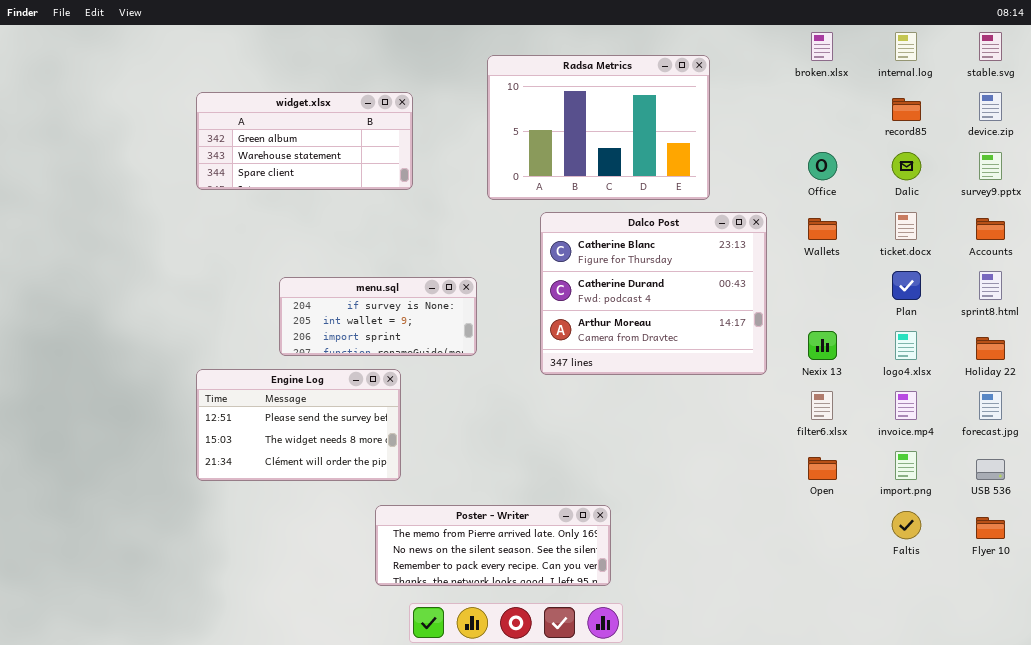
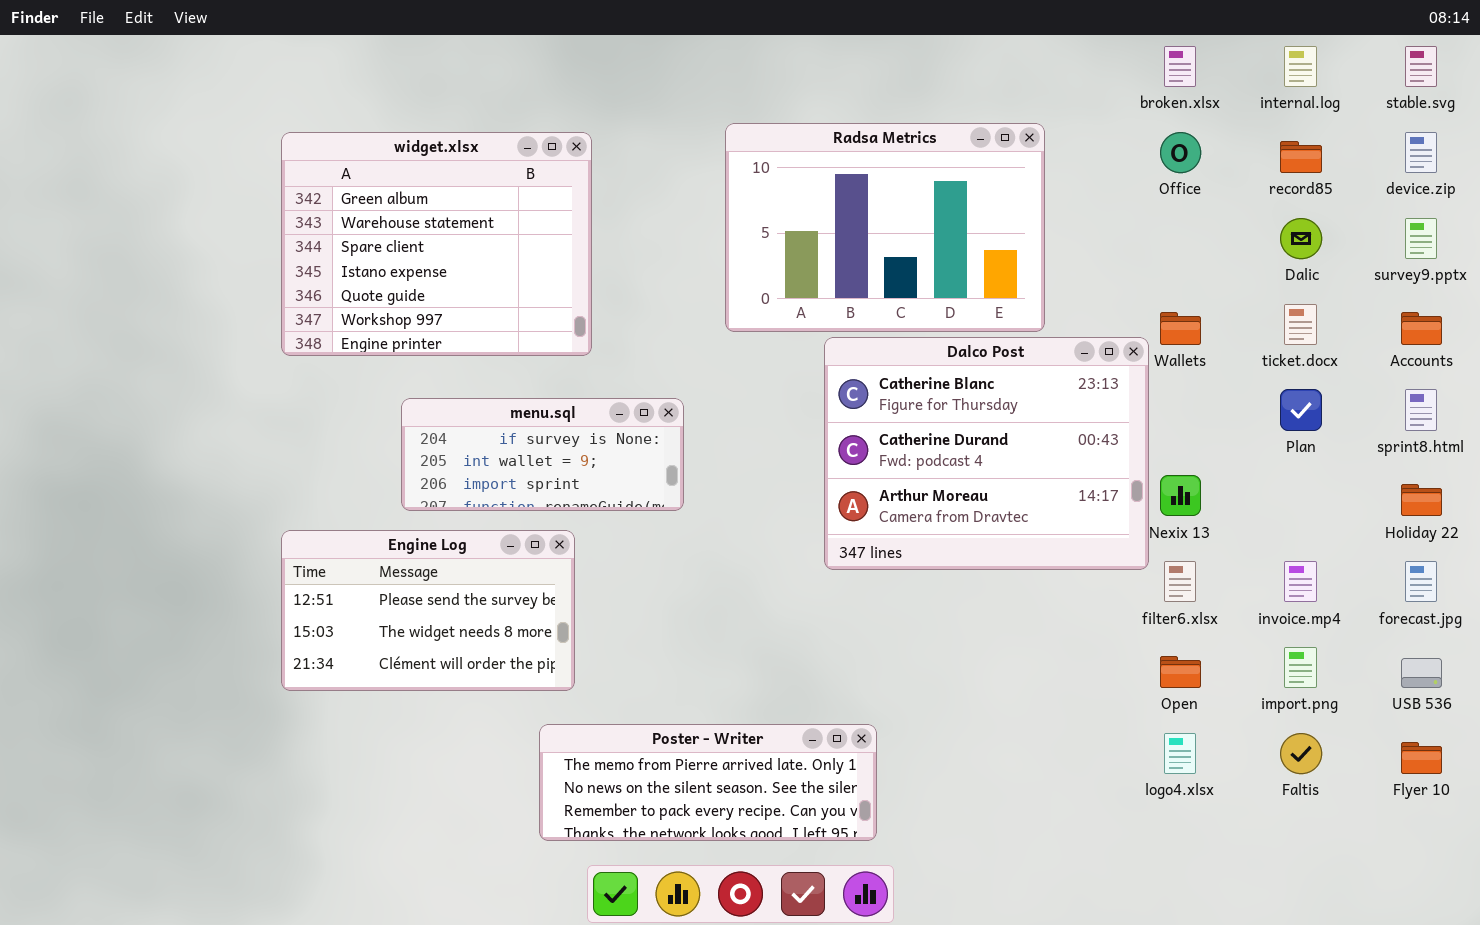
Radsa Metrics: [487,55,710,200] -> [725,123,1045,332], moved
widget.xlsx: [196,92,413,190] -> [281,132,592,356], resized
Office: [808,152,837,180] -> [1160,132,1201,173], moved
Dalco Post: [540,212,767,375] -> [824,337,1149,570], moved
logo4.xlsx: [895,331,917,360] -> [1164,733,1196,774], moved

